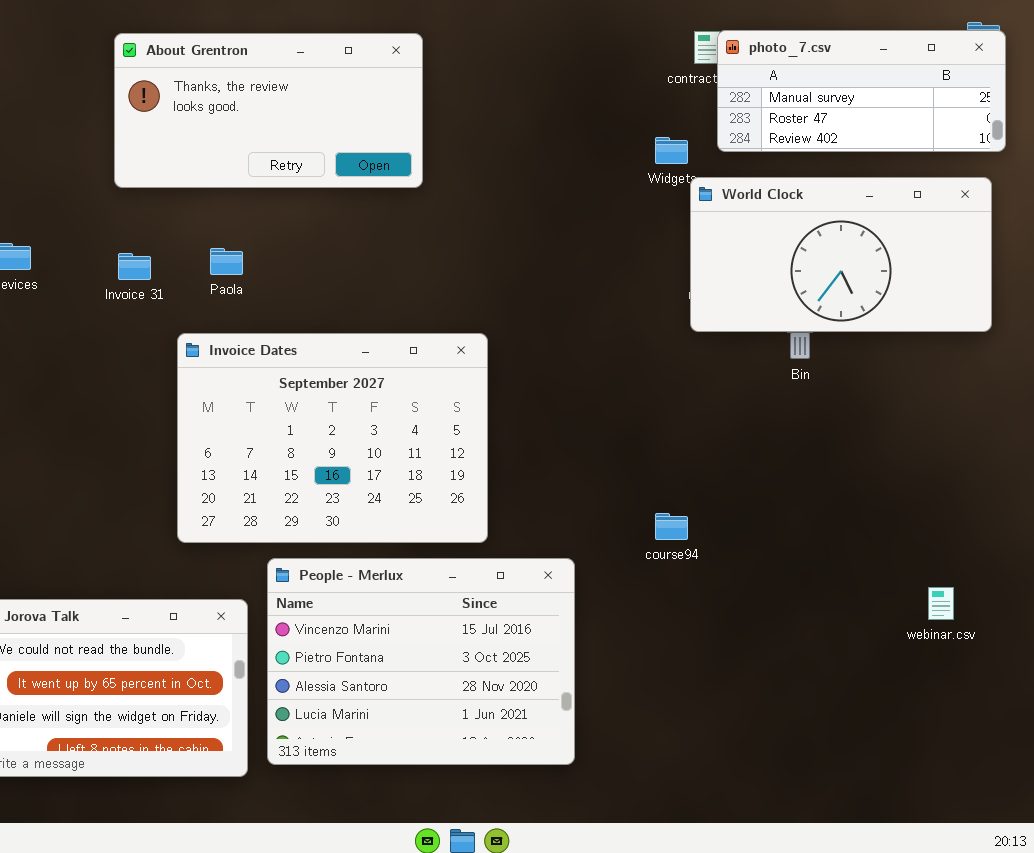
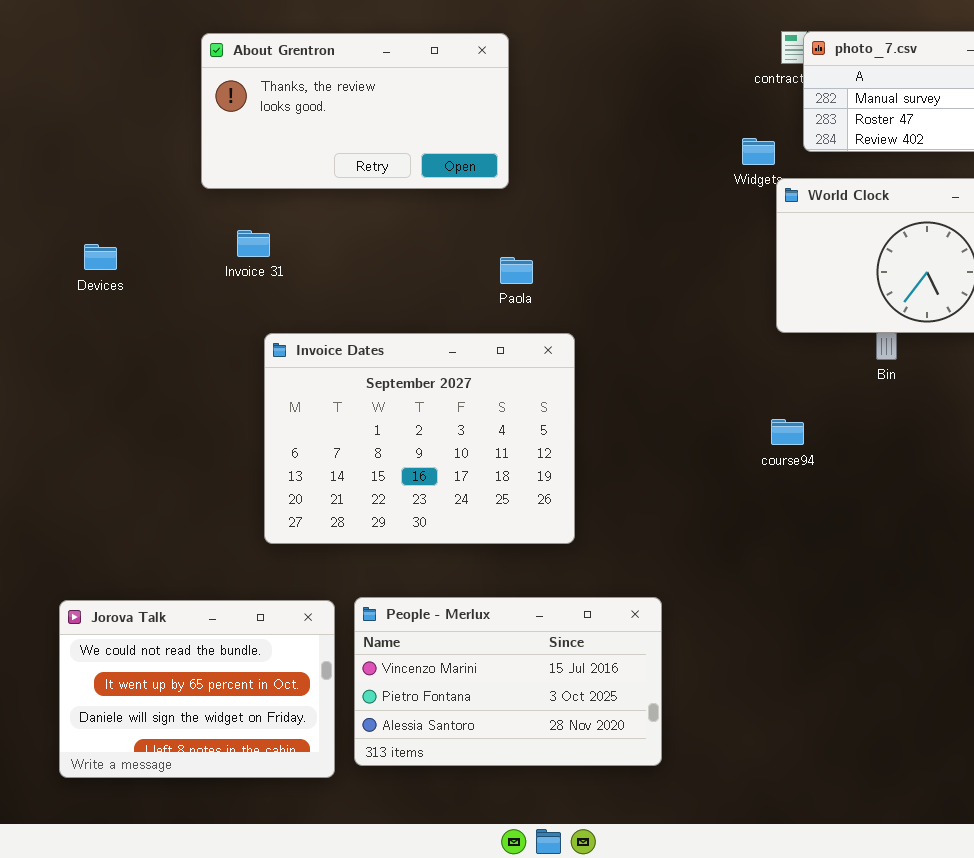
Paola: [210,248,243,275] -> [500,257,533,284], moved
Invoice 31: [118,253,151,280] -> [237,230,270,257], moved
course94: [655,513,688,540] -> [771,419,804,445], moved
People - Merlux: [267,558,575,765] -> [354,597,662,766], resized

